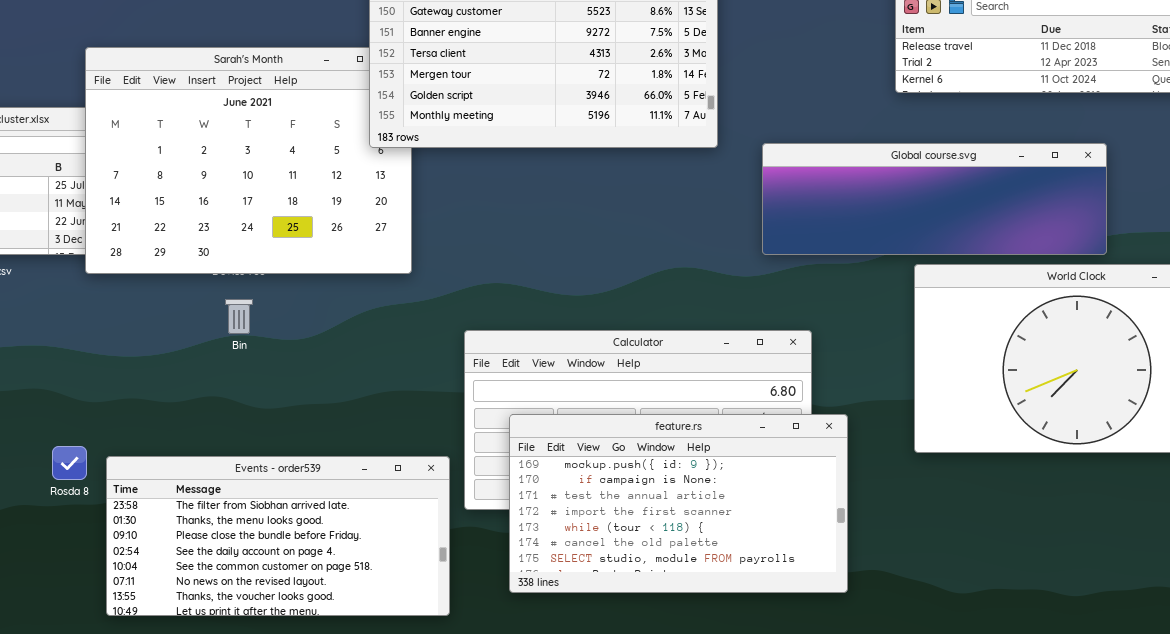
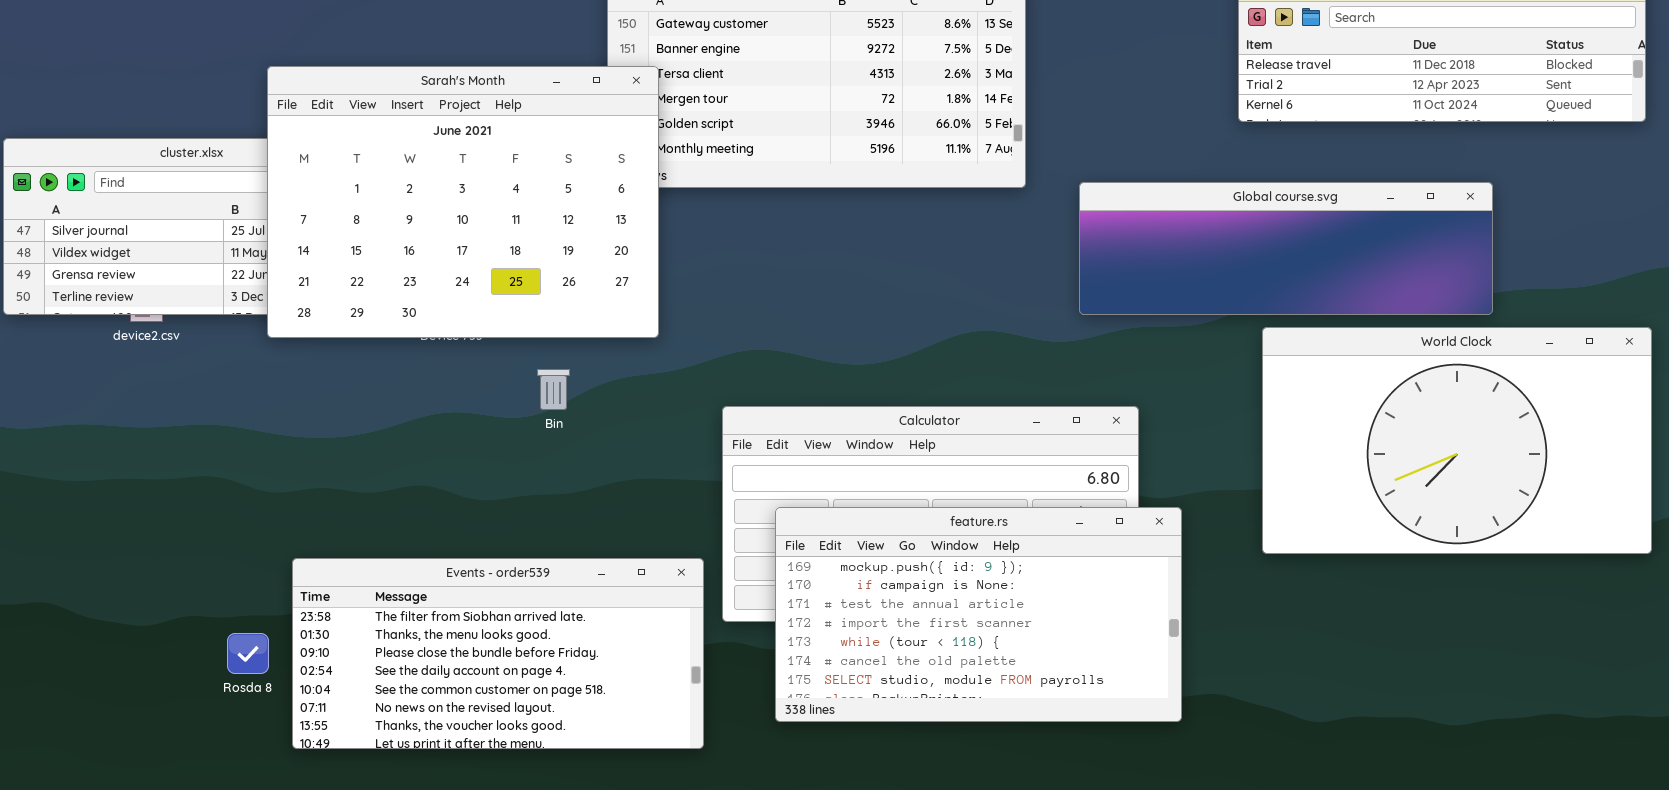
Sarah's Month: [85,47,412,274] -> [267,66,659,338], raised
Bin: [225,299,253,334] -> [537,369,570,410], moved
Rosda 8: [52,446,87,480] -> [227,633,269,674], moved

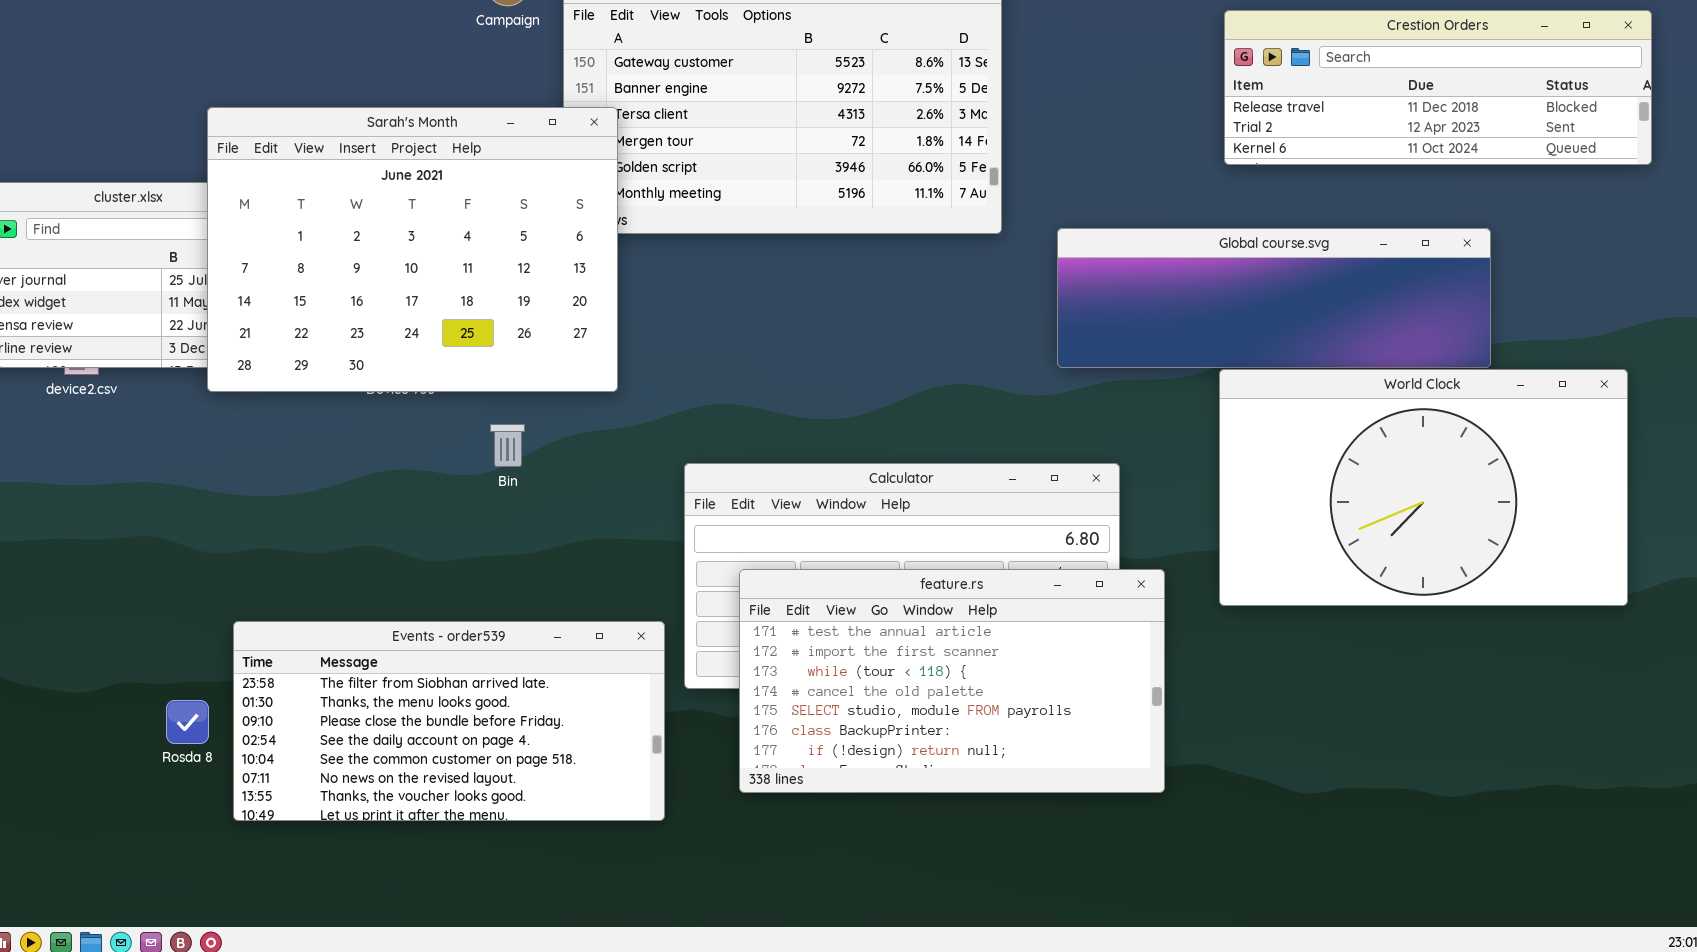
World Clock: [1262,327,1652,554] -> [1219,369,1628,606], moved
feature.rs: [775,507,1182,722] -> [739,569,1165,793], scrolled down 2 rows

